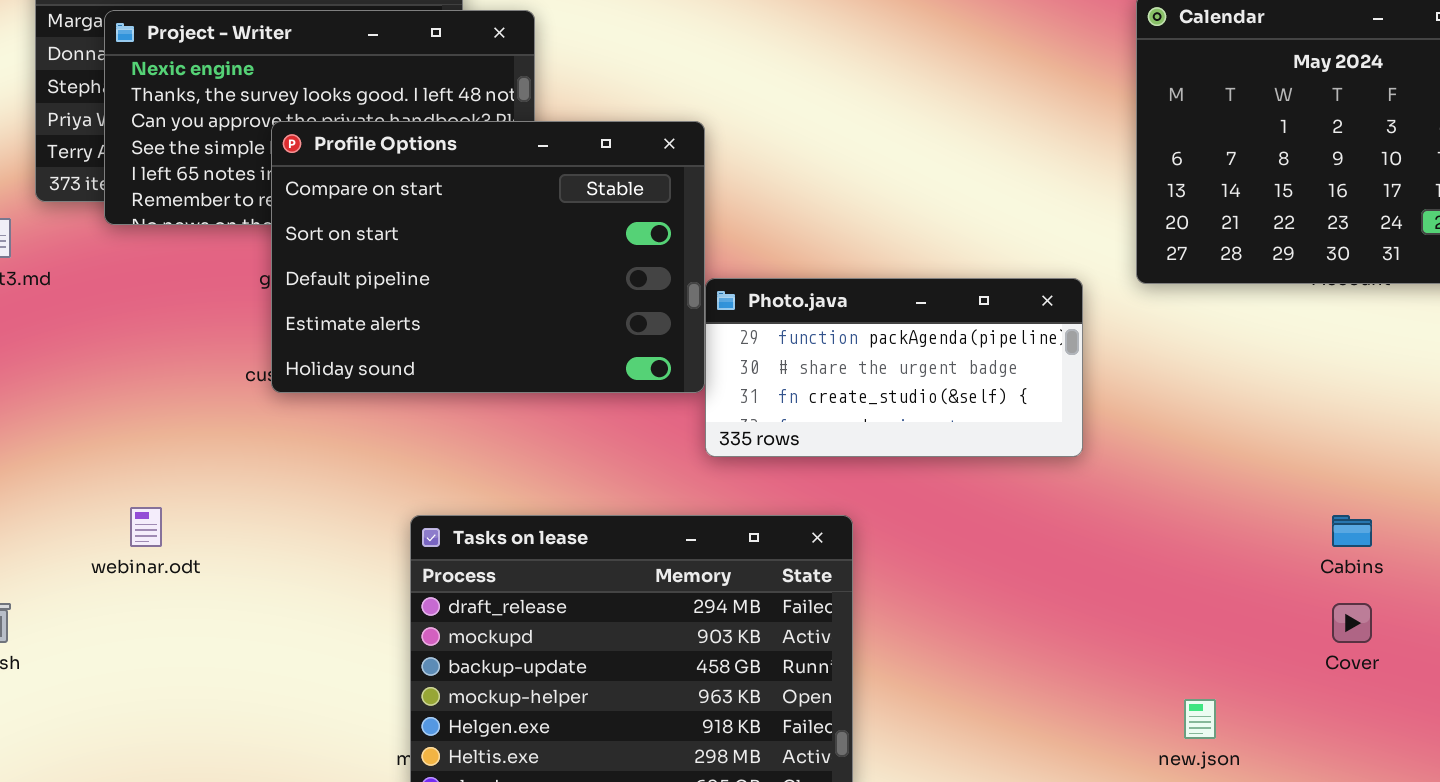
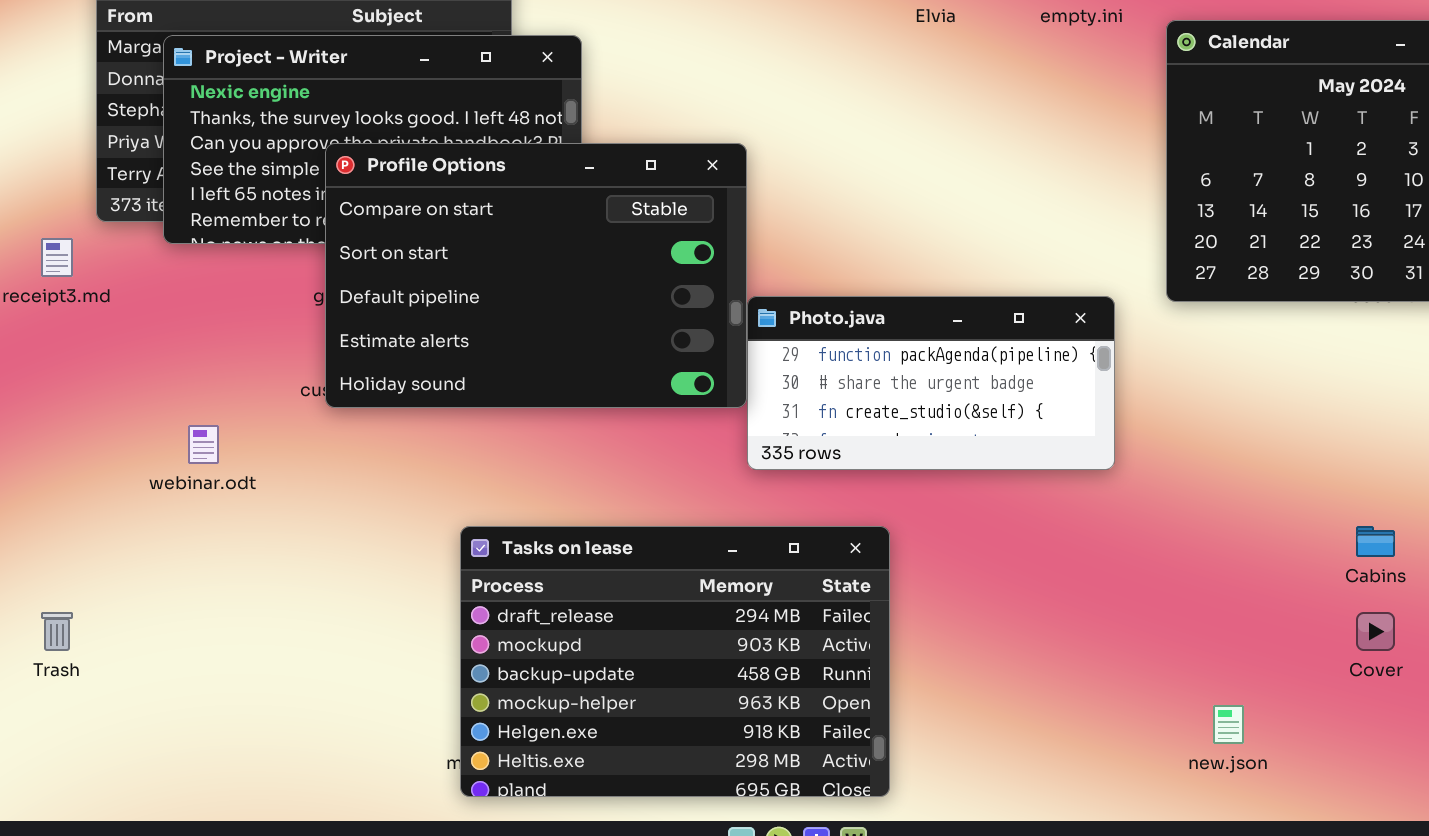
webinar.odt: [130,507,162,547] -> [188,425,219,464], moved

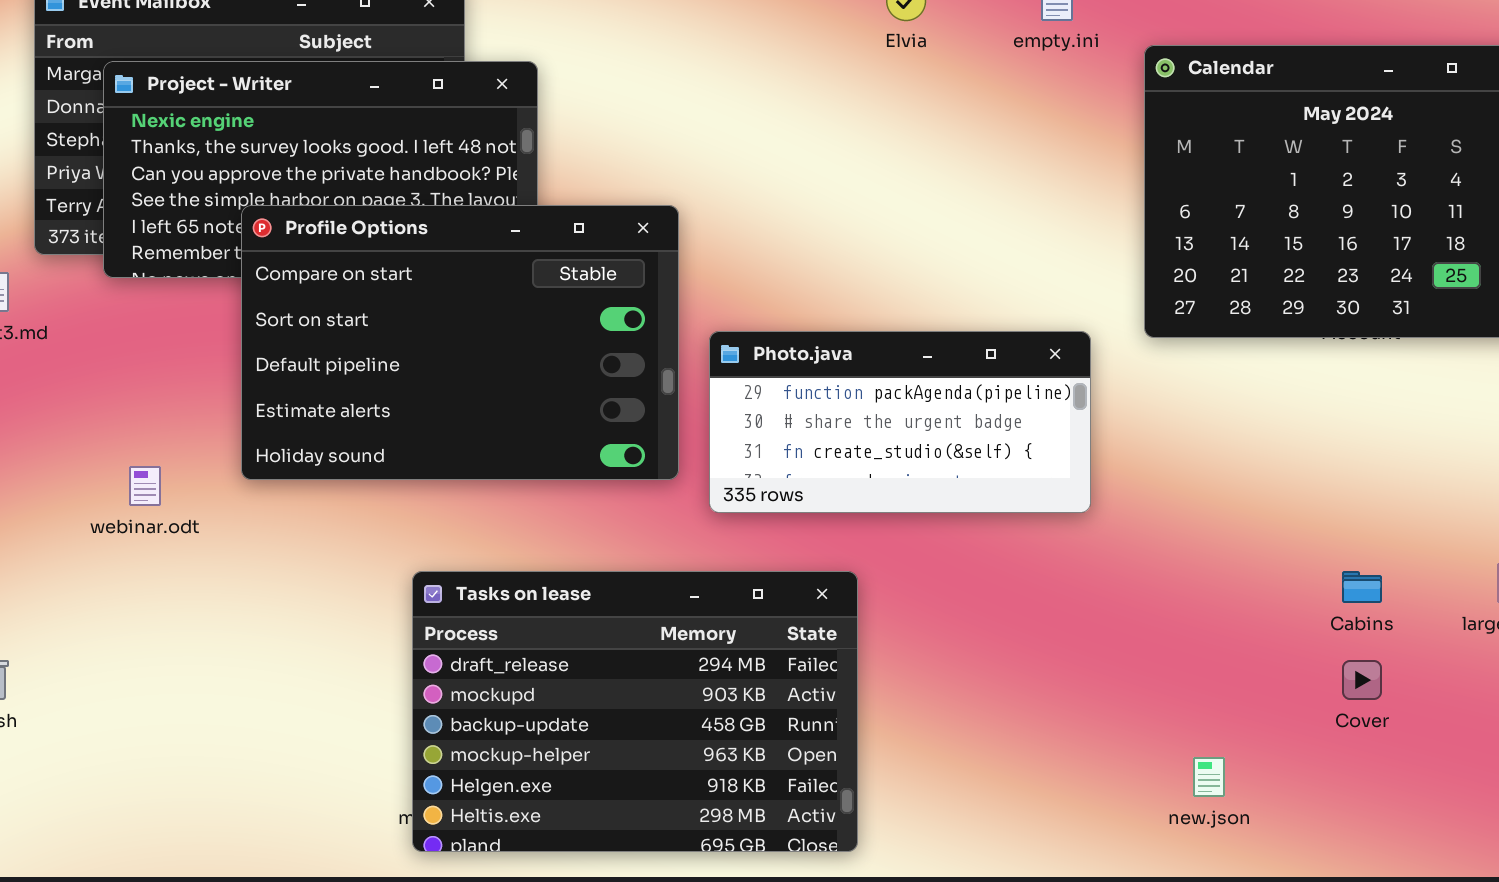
Profile Options: [325,143,747,408] -> [241,205,679,480], moved

